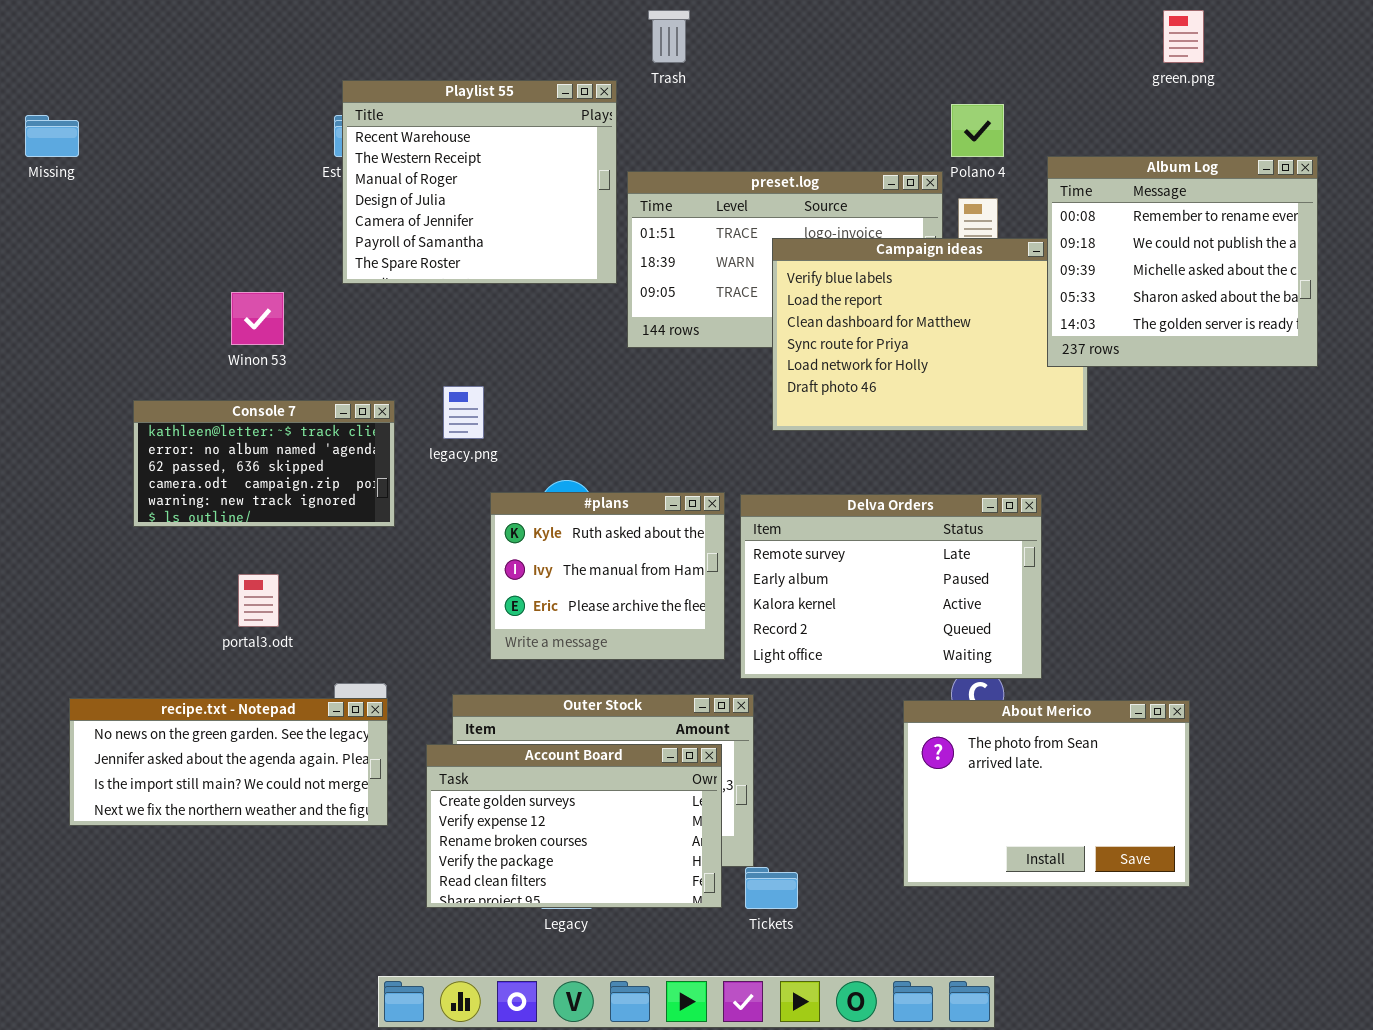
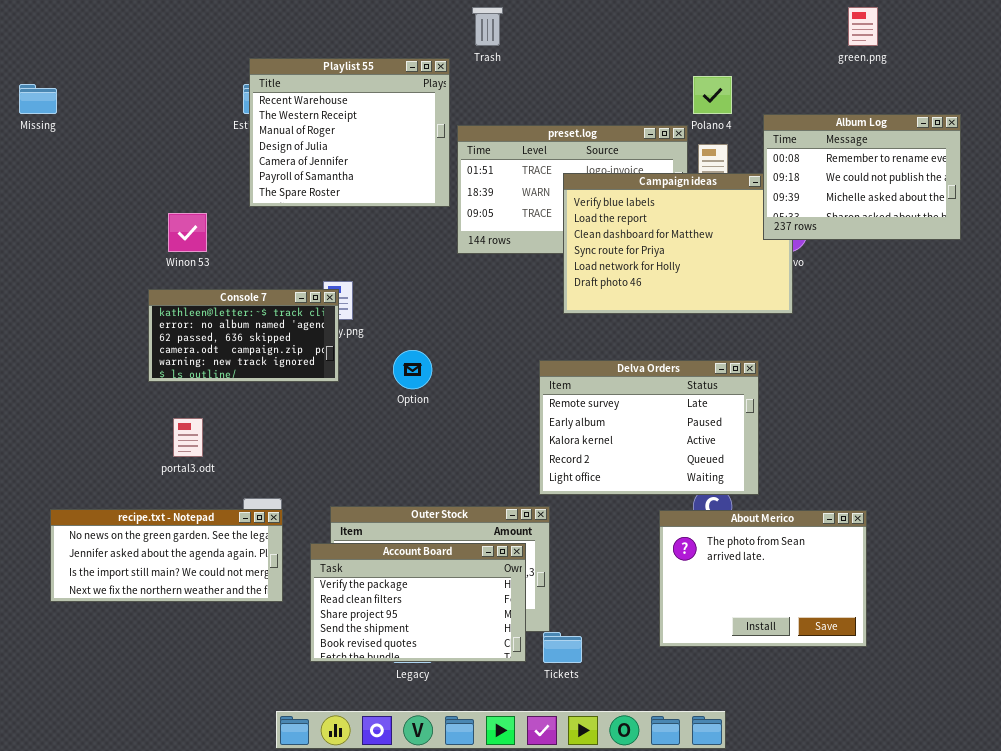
Album Log: [1047,156,1318,367] -> [763,114,961,240], resized
Console 7: [133,400,395,527] -> [148,289,339,382], moved
#plans: [490,492,725,660] -> none, closed
Account Board: [426,744,722,908] -> [310,543,526,662], scrolled down 3 rows

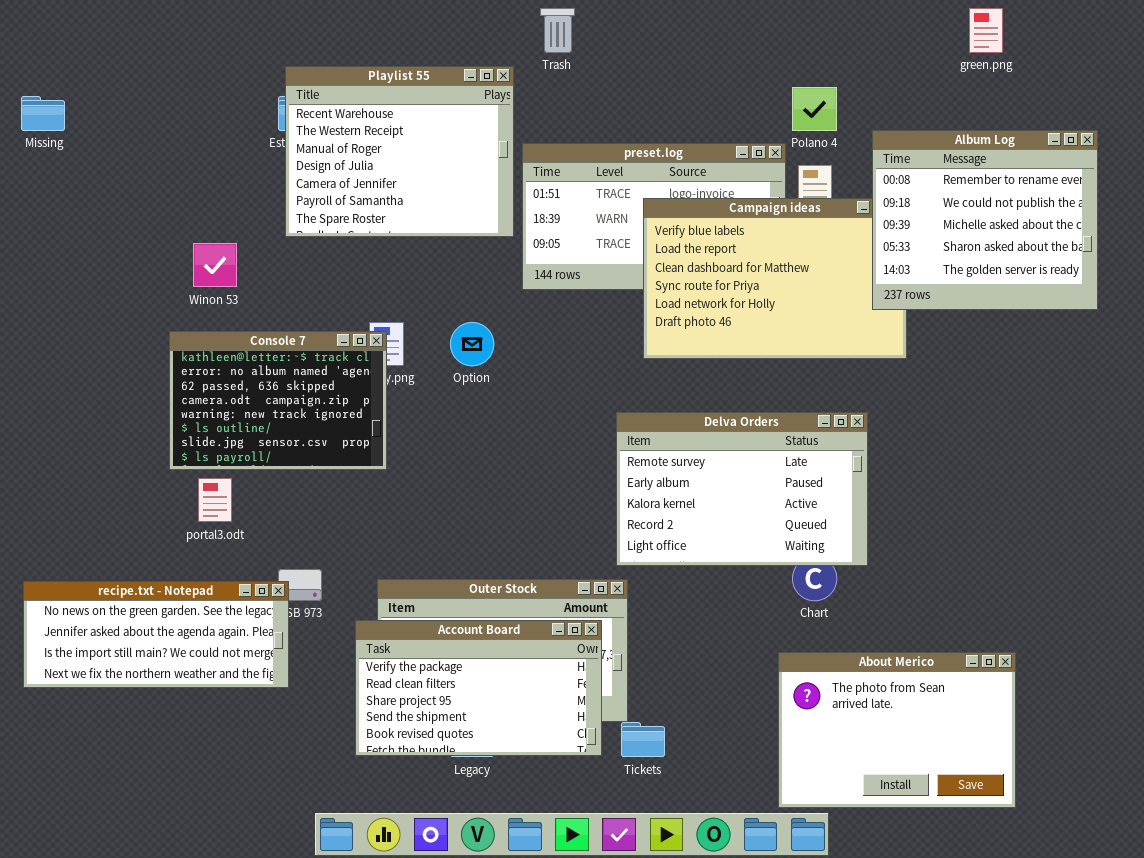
Album Log: [763,114,961,240] -> [872,130,1098,310], resized
Console 7: [148,289,339,382] -> [169,331,387,470], resized
Option: [393,350,432,389] -> [450,322,494,366], moved
recipe.txt - Notepad: [50,509,283,602] -> [23,581,289,688], moved
About Merico: [659,510,867,647] -> [778,652,1016,808], moved

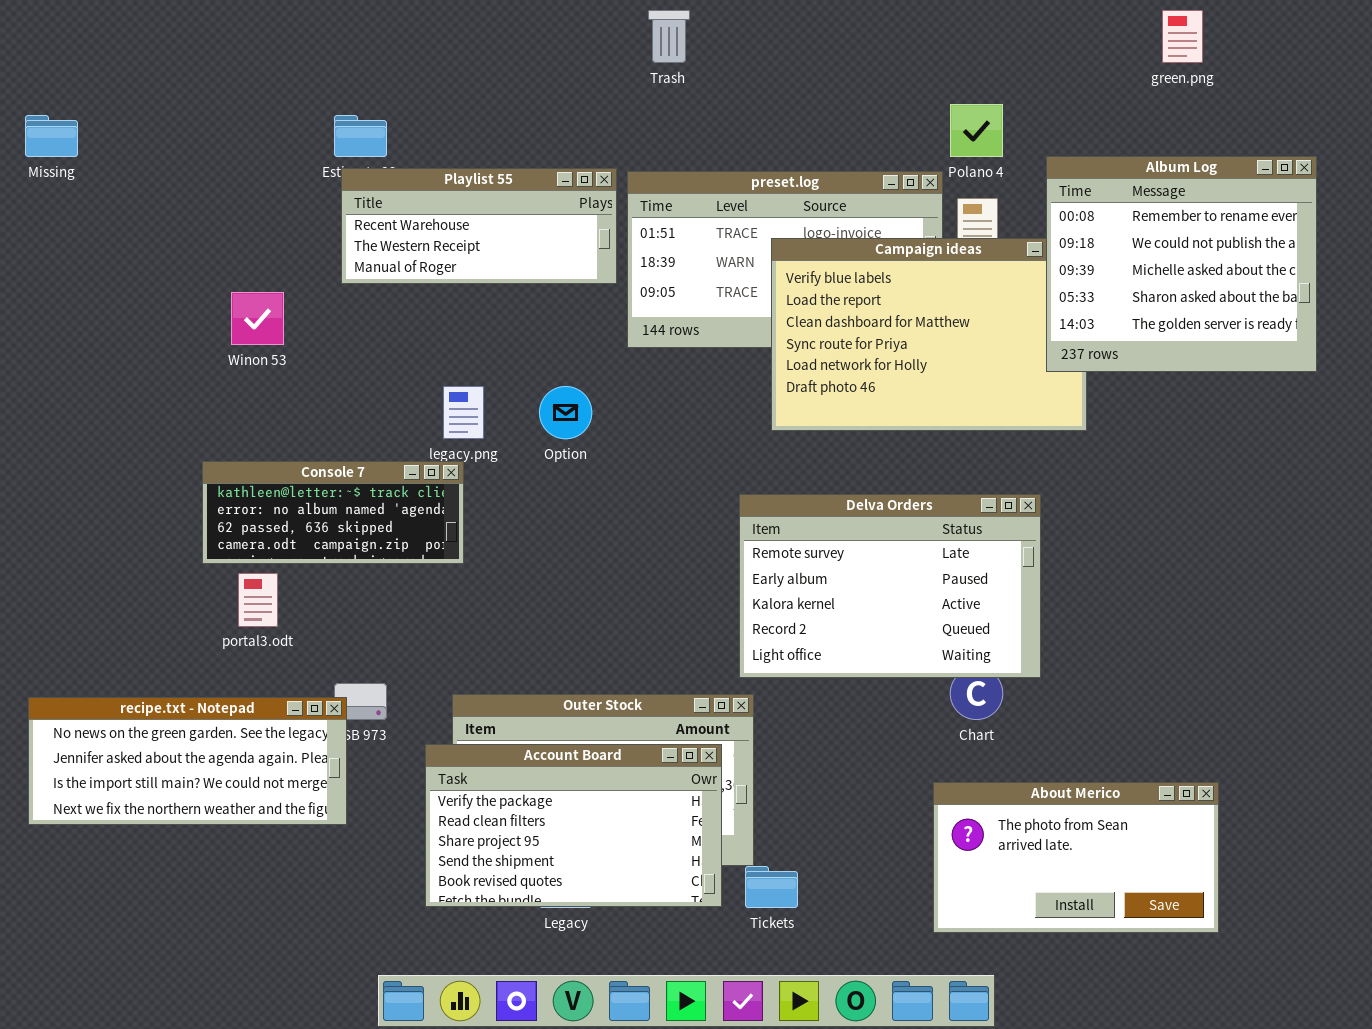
Playlist 55: [285,66,514,237] -> [341,168,617,284], resized
Console 7: [169,331,387,470] -> [202,461,464,564], resized
About Merico: [778,652,1016,808] -> [933,782,1219,933], resized

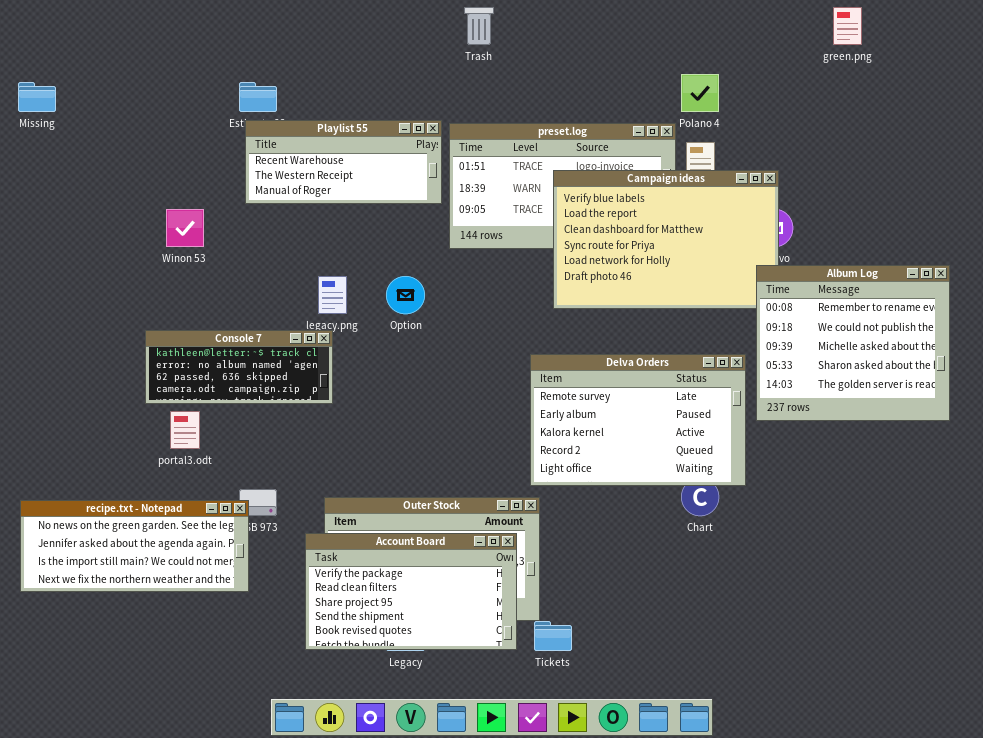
Album Log: [1046,156,1317,372] -> [756,265,950,421], moved
About Merico: [933,782,1219,933] -> none, closed

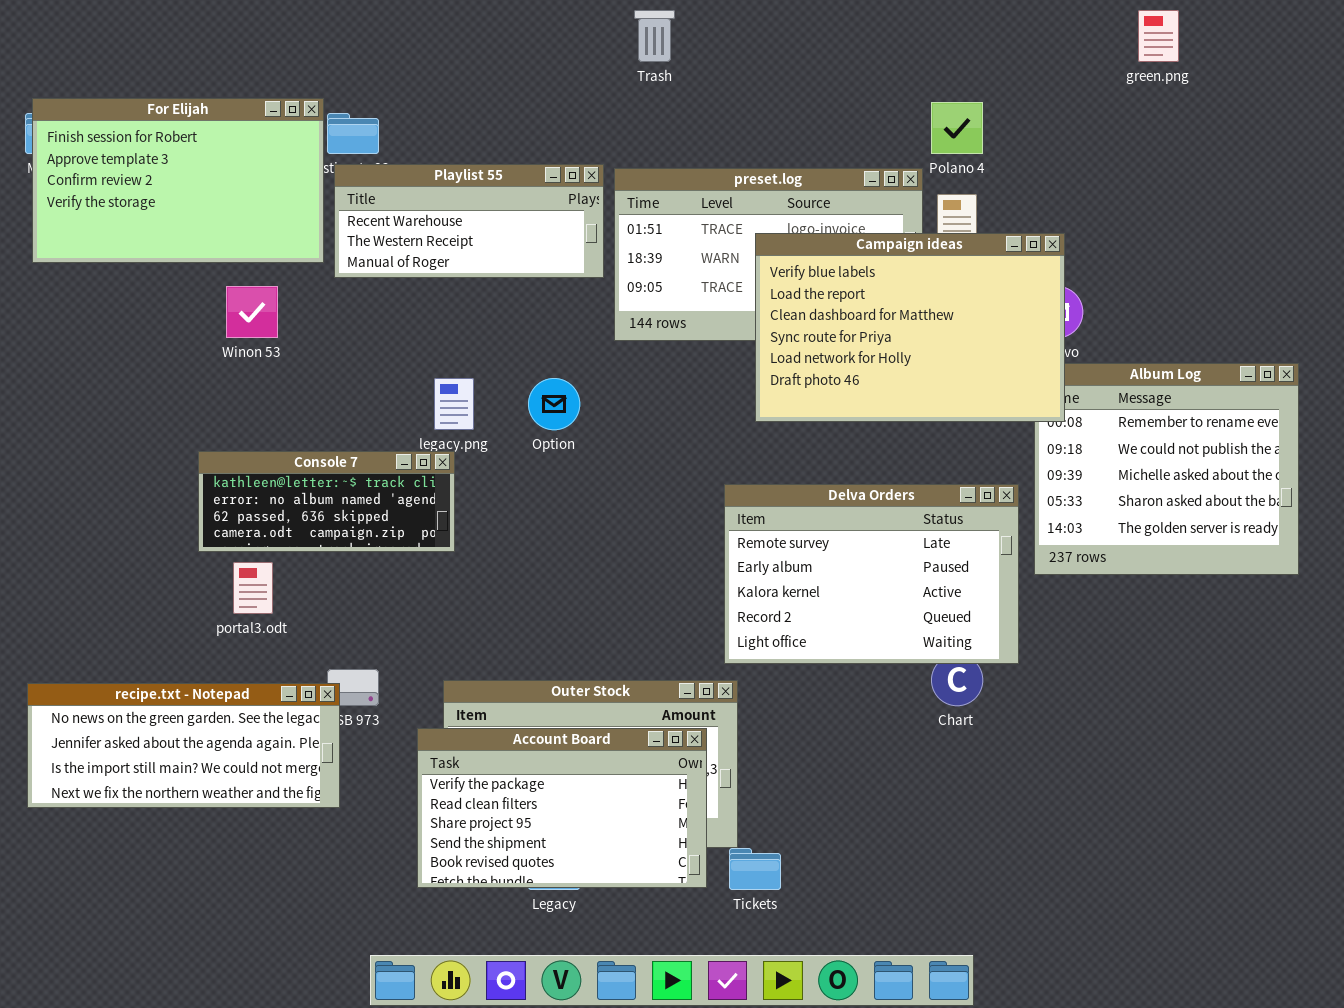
For Elijah: none -> [32,98,324,263], opened
Campaign ideas: [553,170,779,309] -> [755,233,1065,422], raised

